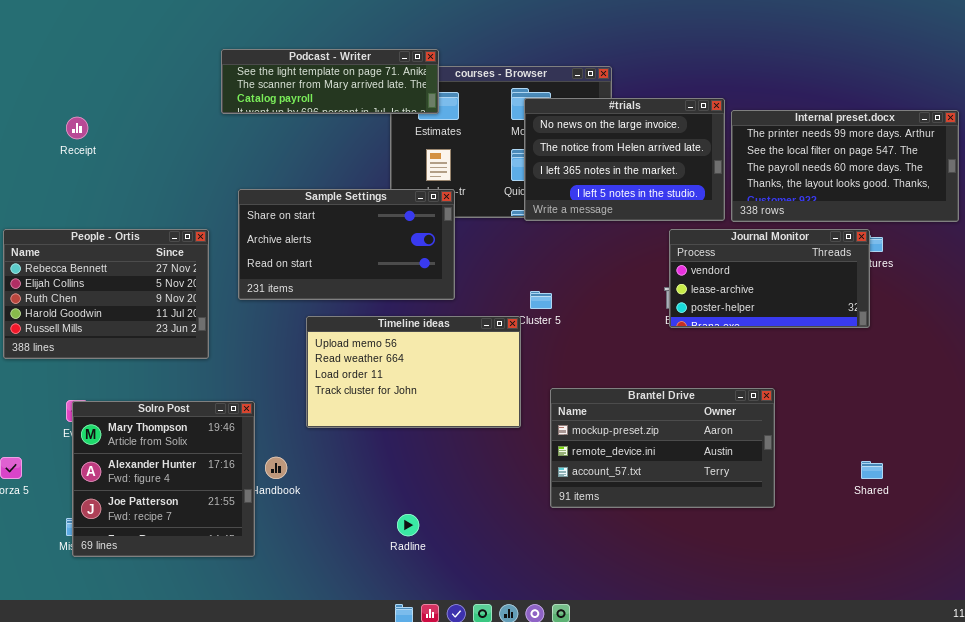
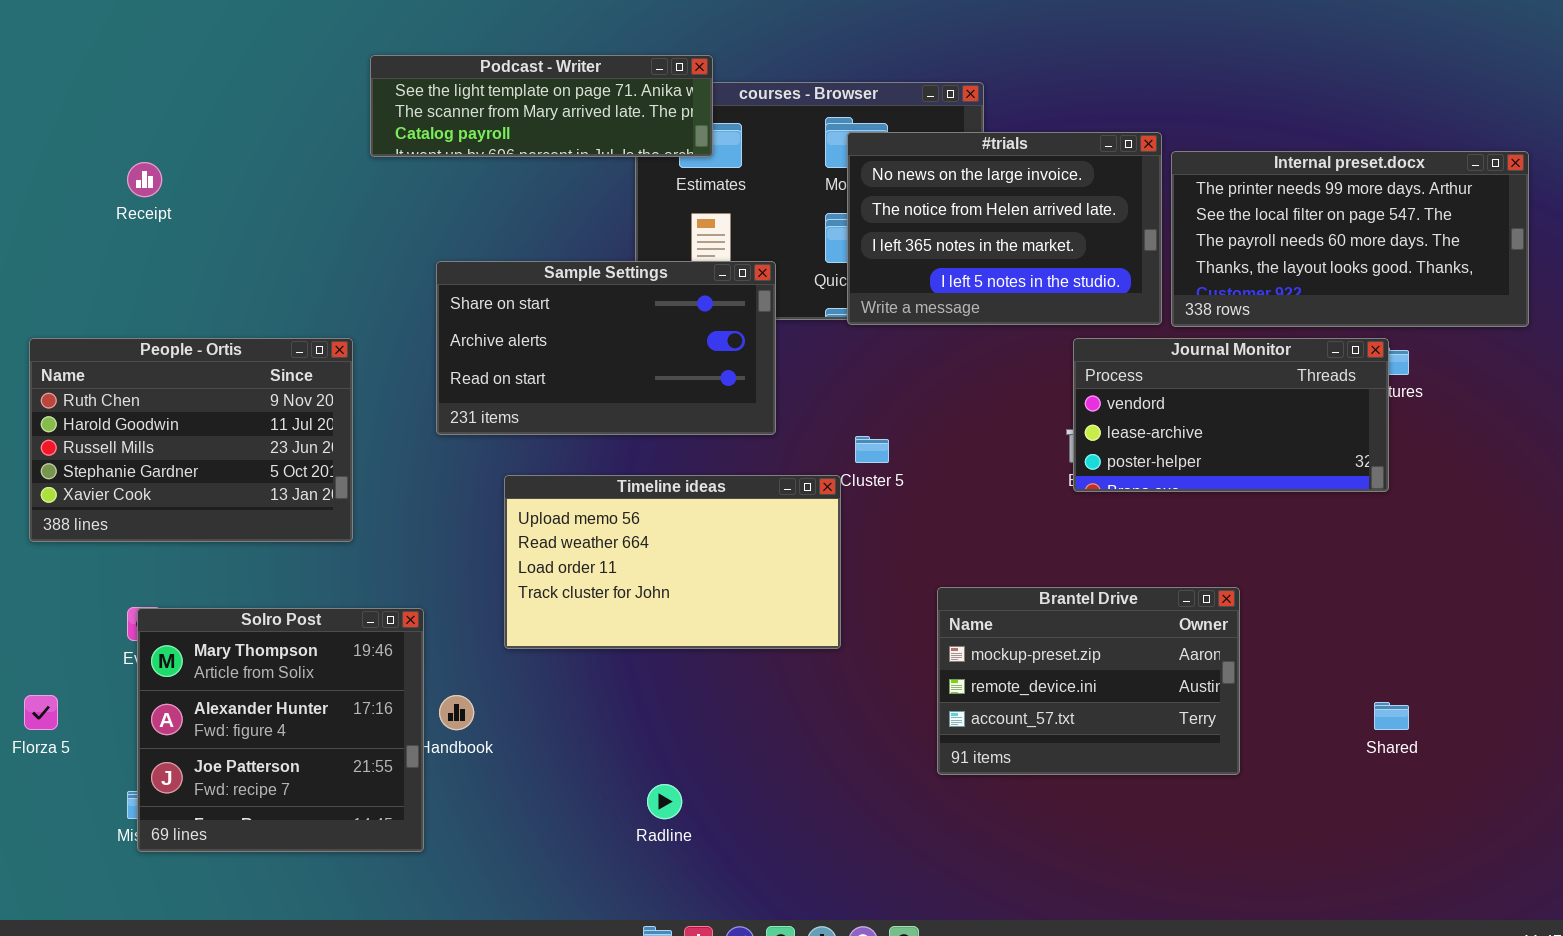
Sample Settings: [238,189,455,300] -> [436,261,776,435], moved
People - Ortis: [3,229,209,359] -> [29,338,353,542], scrolled down 2 rows
Brantel Drive: [550,388,775,508] -> [937,587,1240,775], resized

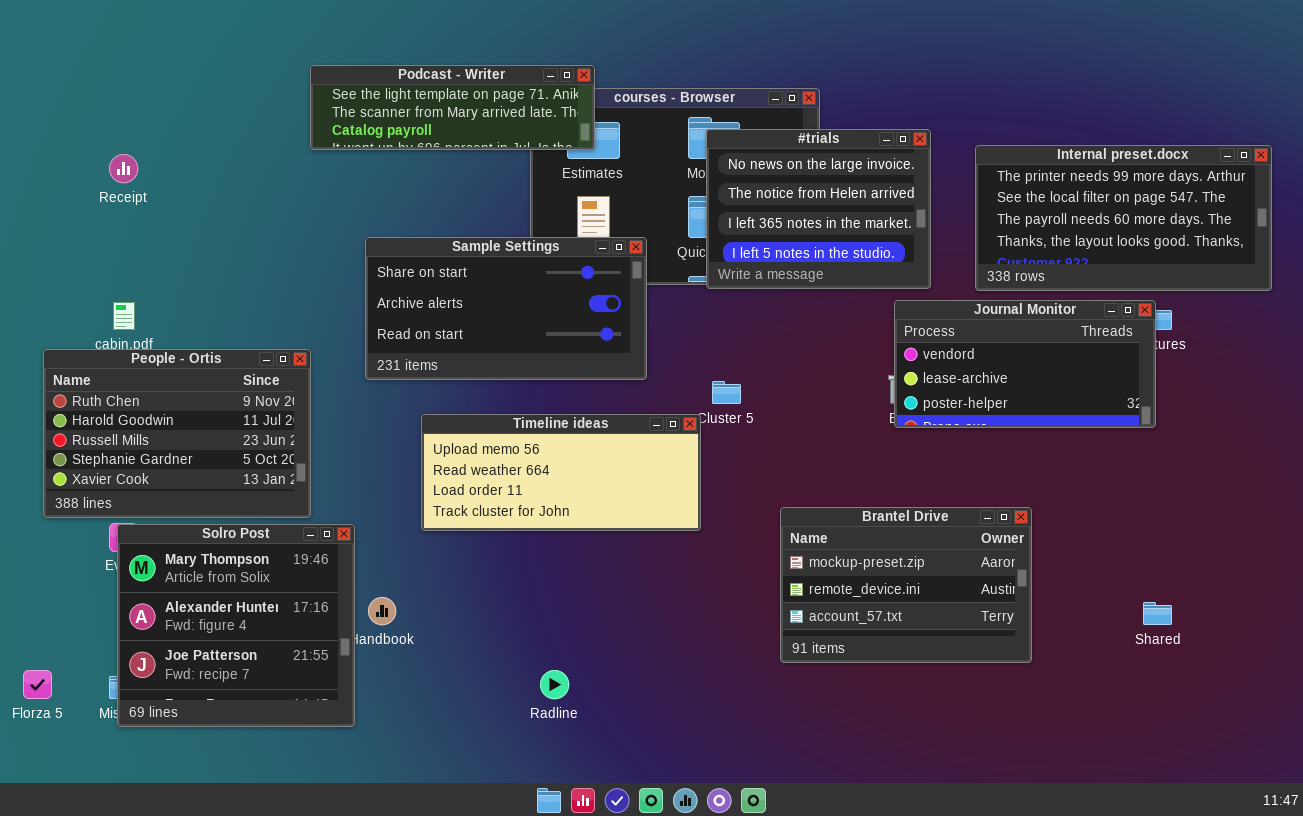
#trials: [847,132,1162,325] -> [706,129,931,289], resized
People - Ortis: [29,338,353,542] -> [43,349,311,518], moved
Timeline ideas: [504,475,841,649] -> [421,414,701,531], resized
Florza 5: [24,695,58,730] -> [23,670,52,699], moved

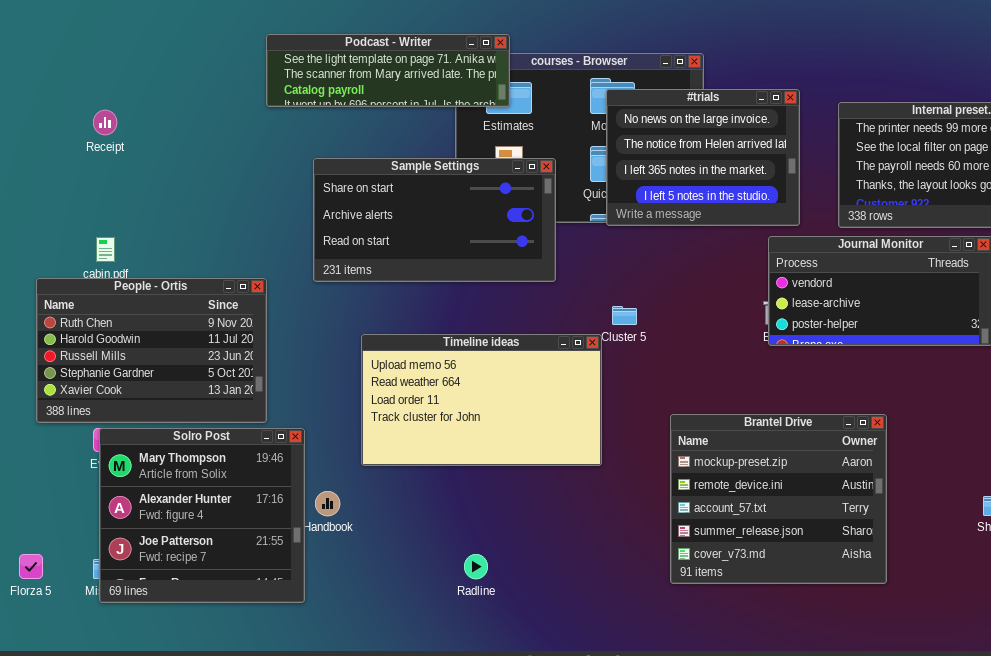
Sample Settings: [365,237,647,380] -> [313,158,556,282], moved
Timeline ideas: [421,414,701,531] -> [361,334,602,466], resized
Brantel Drive: [780,507,1032,663] -> [670,414,887,584], resized

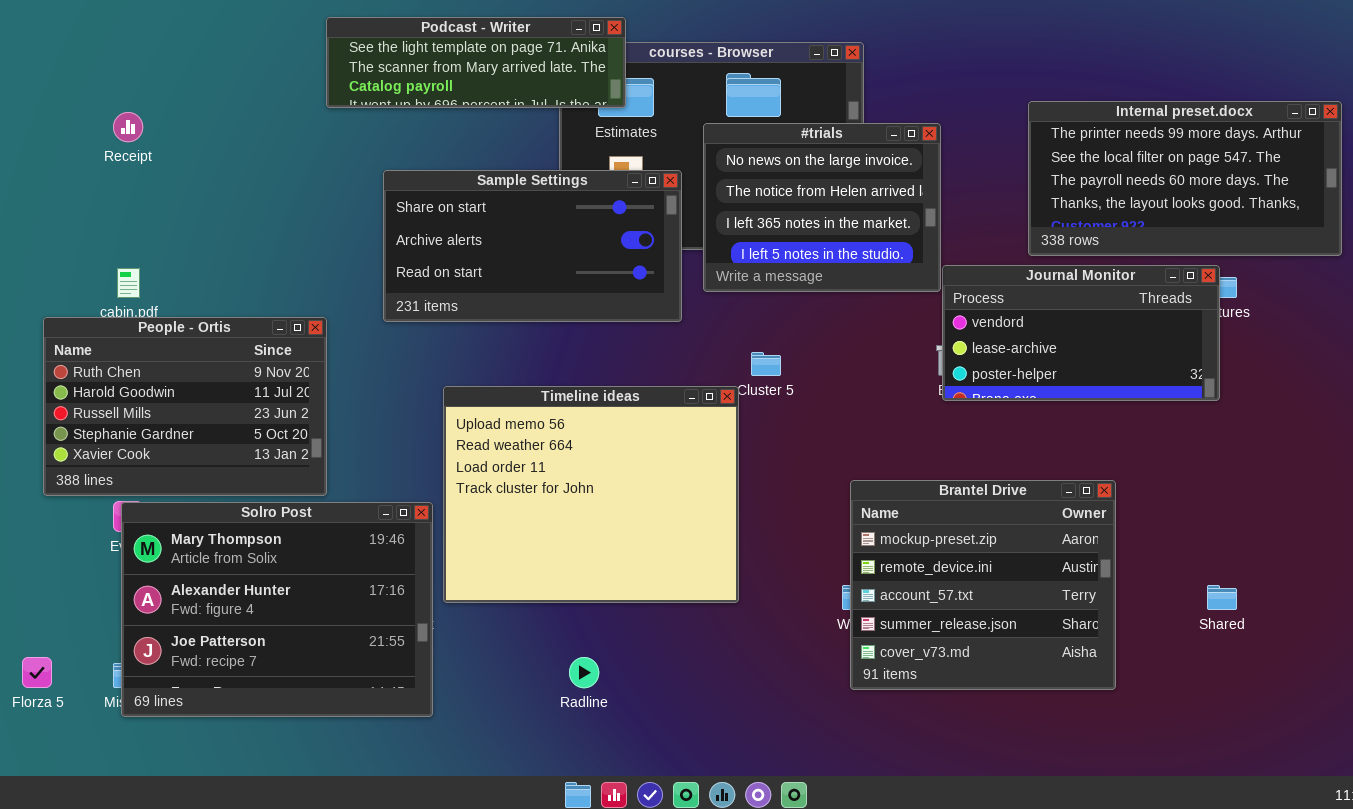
#trials: [606,89,800,226] -> [703,123,941,292], moved
Timeline ideas: [361,334,602,466] -> [443,386,739,603], resized
Brantel Drive: [670,414,887,584] -> [850,480,1116,690], moved
Solro Post: [99,428,305,603] -> [121,502,433,717], resized

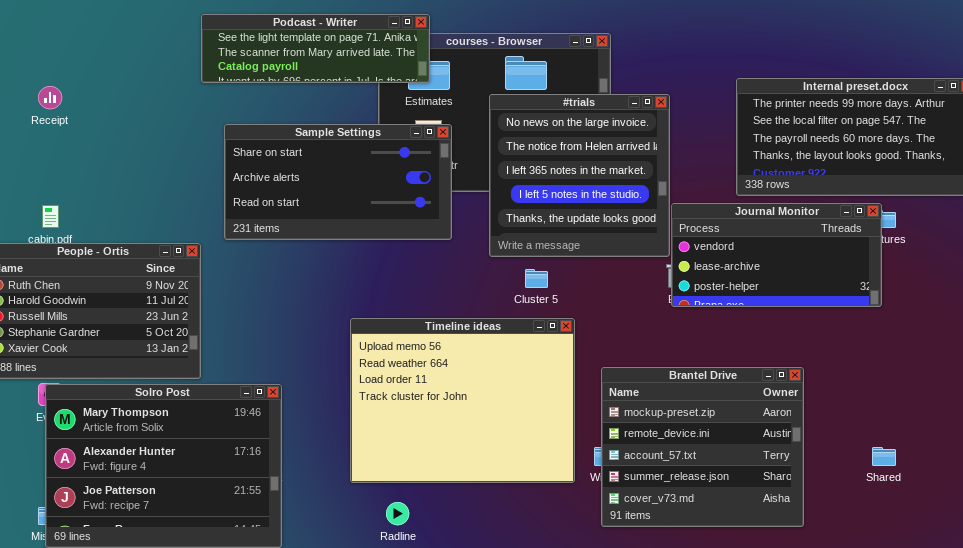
#trials: [703,123,941,292] -> [489,94,670,257], resized
Sample Settings: [383,170,682,322] -> [224,124,452,240], moved
Timeline ideas: [443,386,739,603] -> [350,318,575,483], moved

